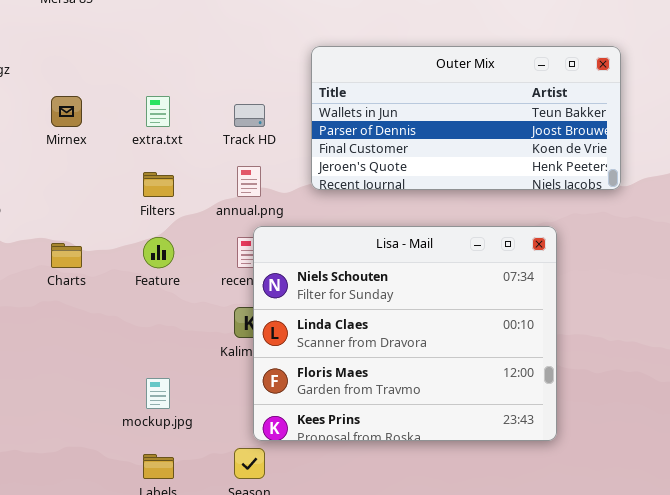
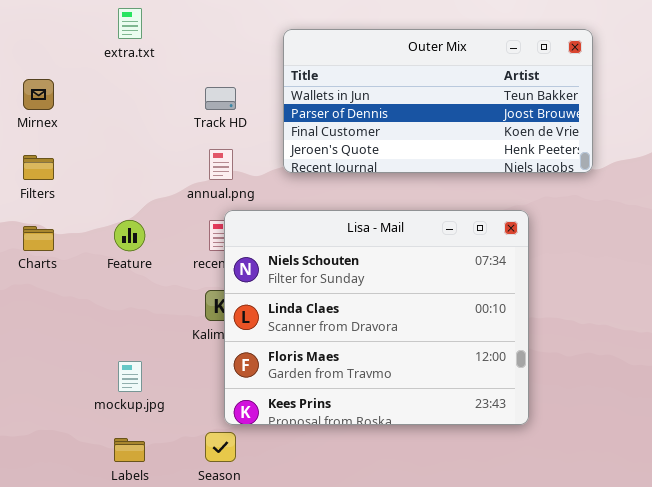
extra.txt: [146,96,170,127] -> [118,8,142,39], moved
Filters: [143,172,174,197] -> [23,155,54,180], moved

